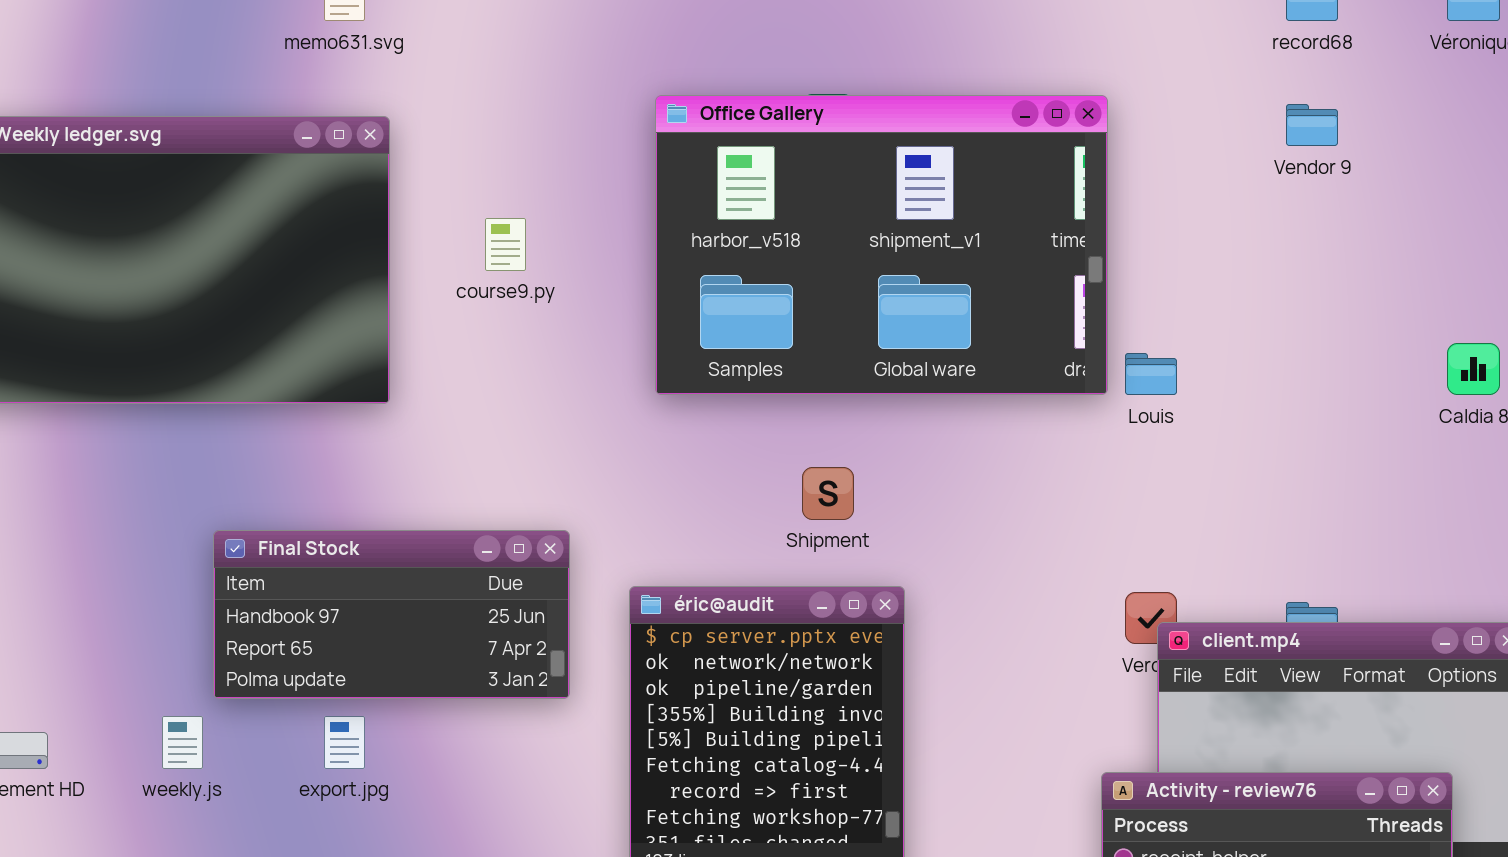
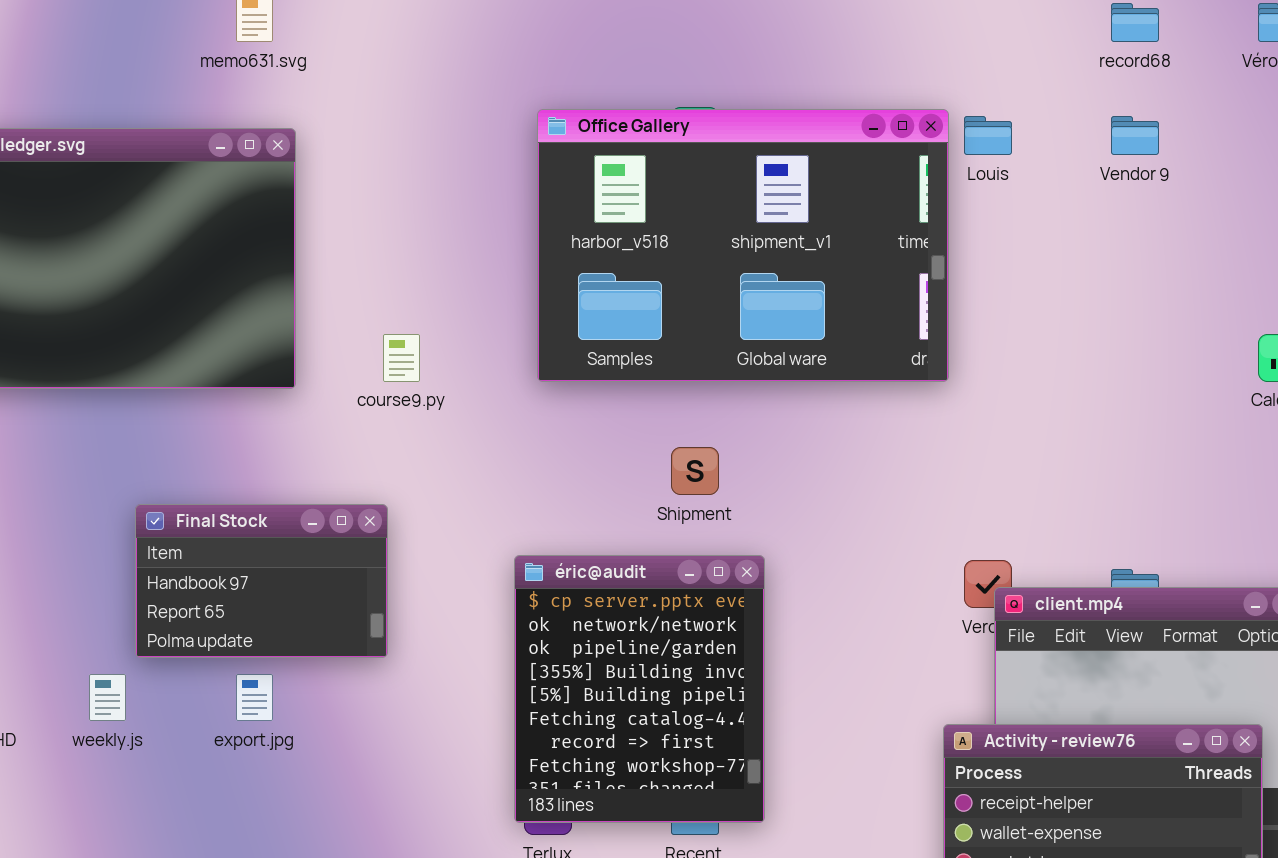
course9.py: [485,218,526,271] -> [383,334,420,382], moved
Louis: [1125,353,1177,395] -> [964,116,1012,155], moved
Final Stock: [213,530,570,699] -> [135,504,388,658], resized

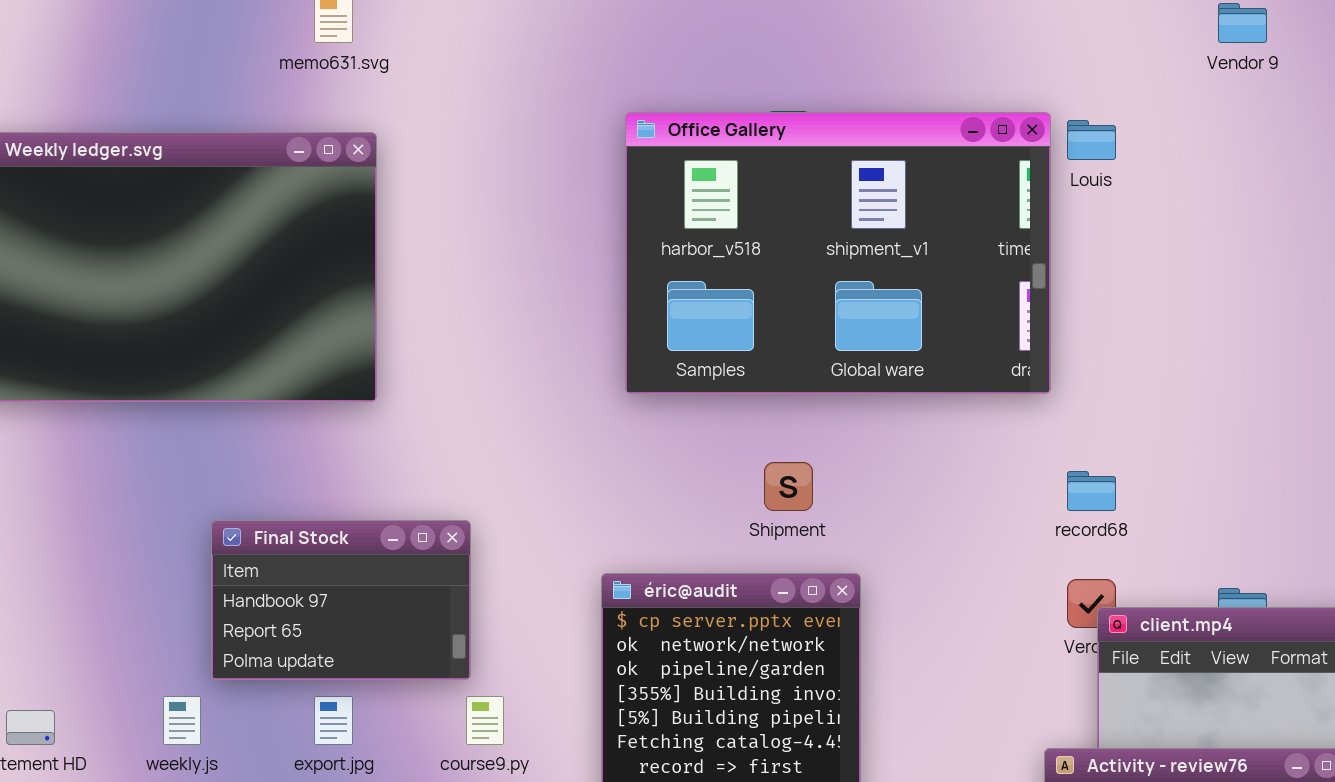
record68: [1111,3,1159,42] -> [1067,471,1116,511], moved
Vendor 9: [1111,116,1159,155] -> [1218,3,1267,43], moved
course9.py: [383,334,420,382] -> [466,696,504,745], moved

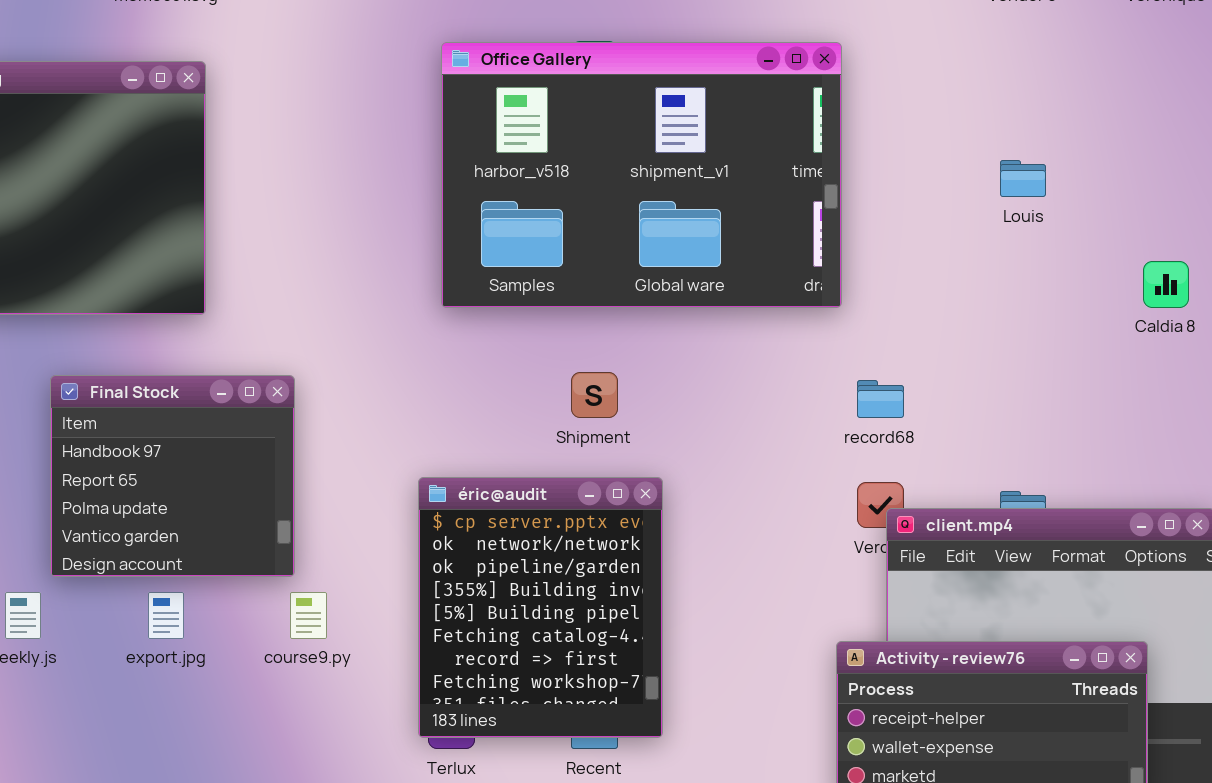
Louis: [1067,120,1116,160] -> [1000,160,1046,197], moved
Final Stock: [211,520,471,680] -> [50,375,295,577], resized

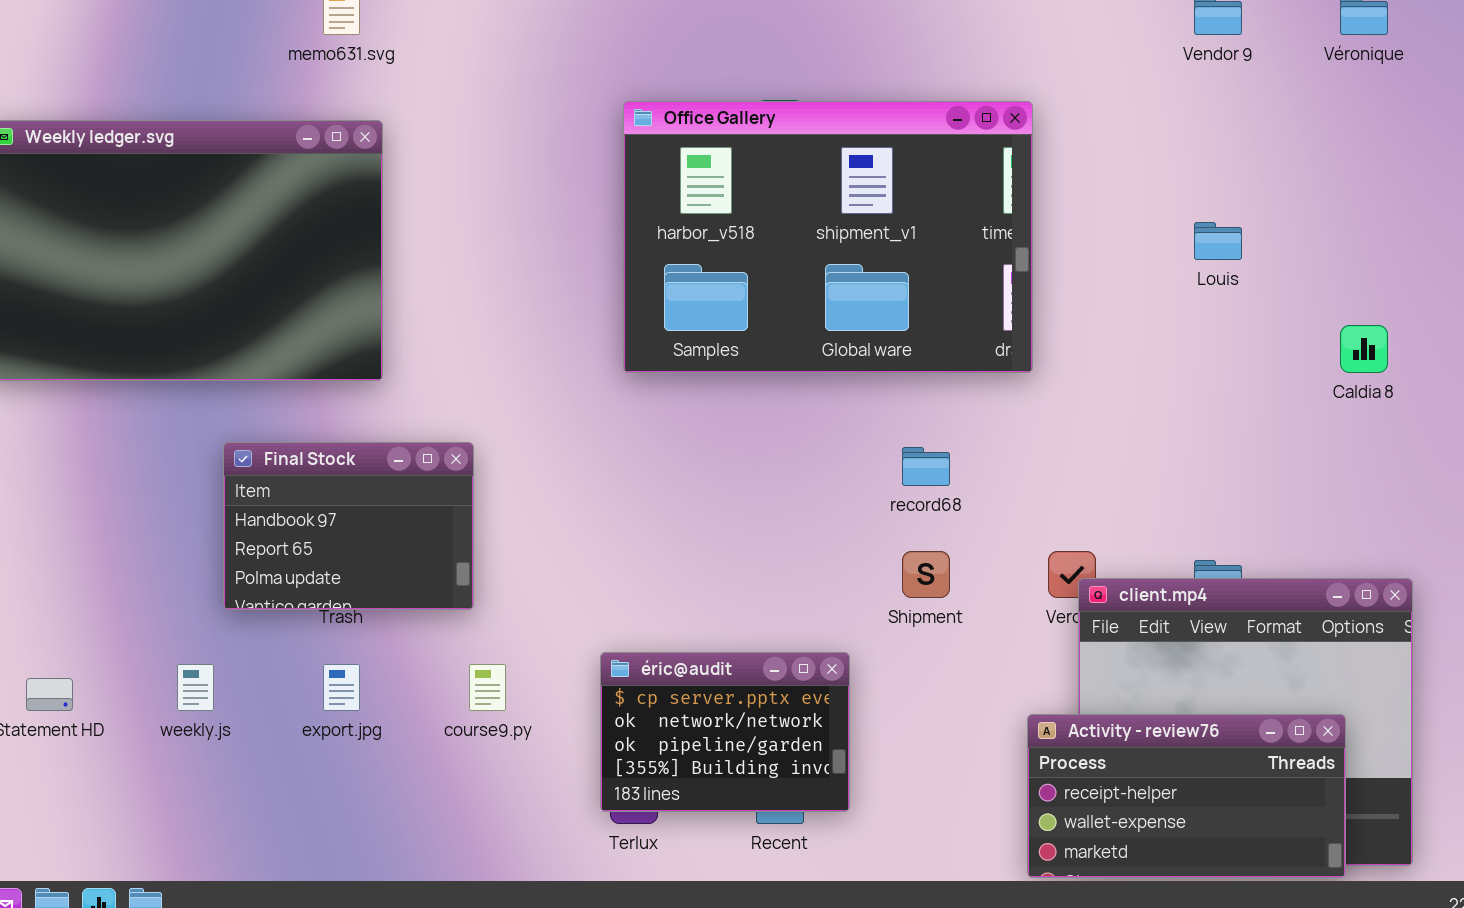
Shipment: [571,372,618,418] -> [902,551,950,598], moved
Final Stock: [50,375,295,577] -> [223,442,474,610], resized
record68: [857,380,904,418] -> [902,447,950,486], moved
éric@audit: [418,477,663,738] -> [600,652,850,812], resized

